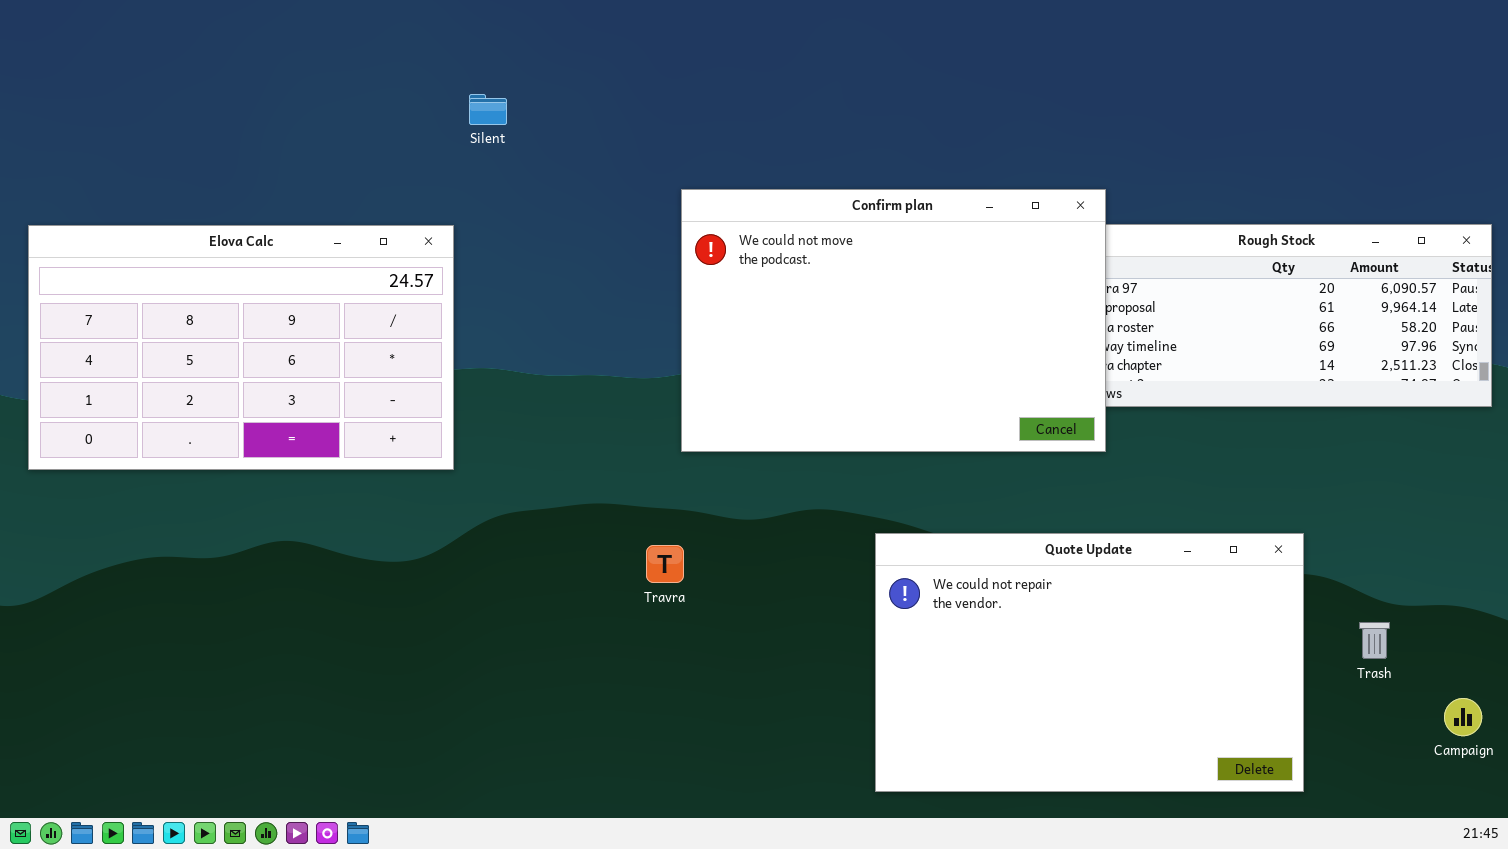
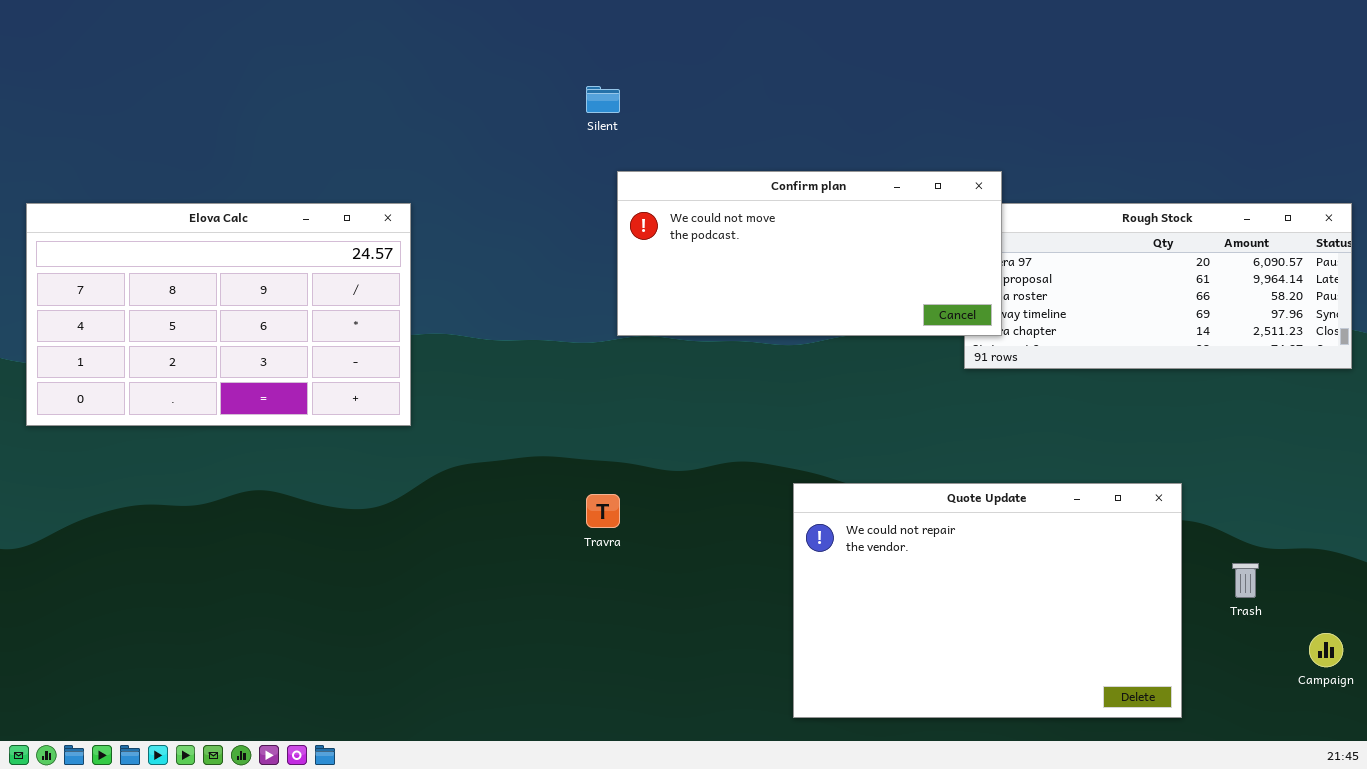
Silent: [469,94,507,125] -> [586,86,620,113], moved
Confirm plan: [681,189,1106,452] -> [617,171,1002,336], resized

